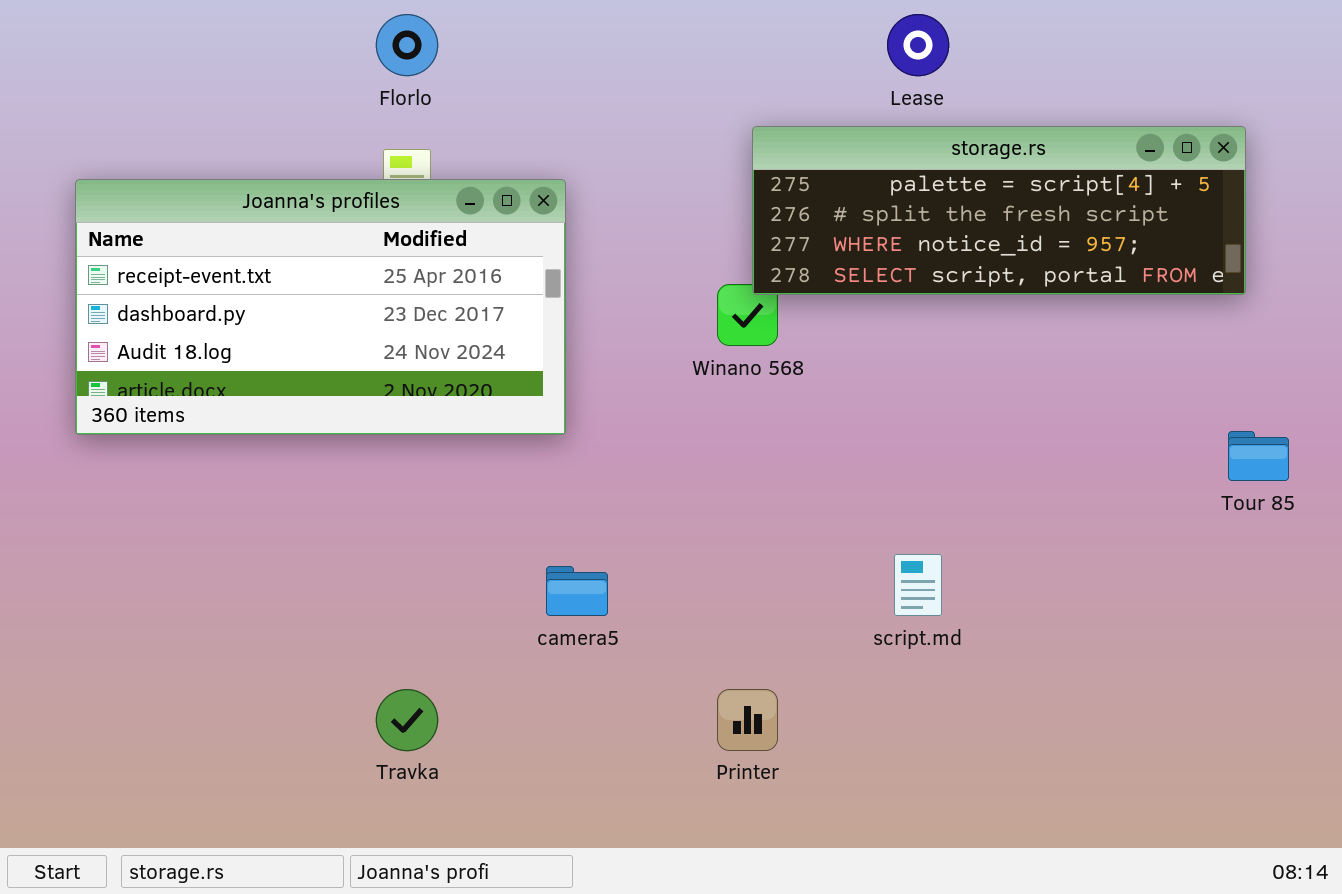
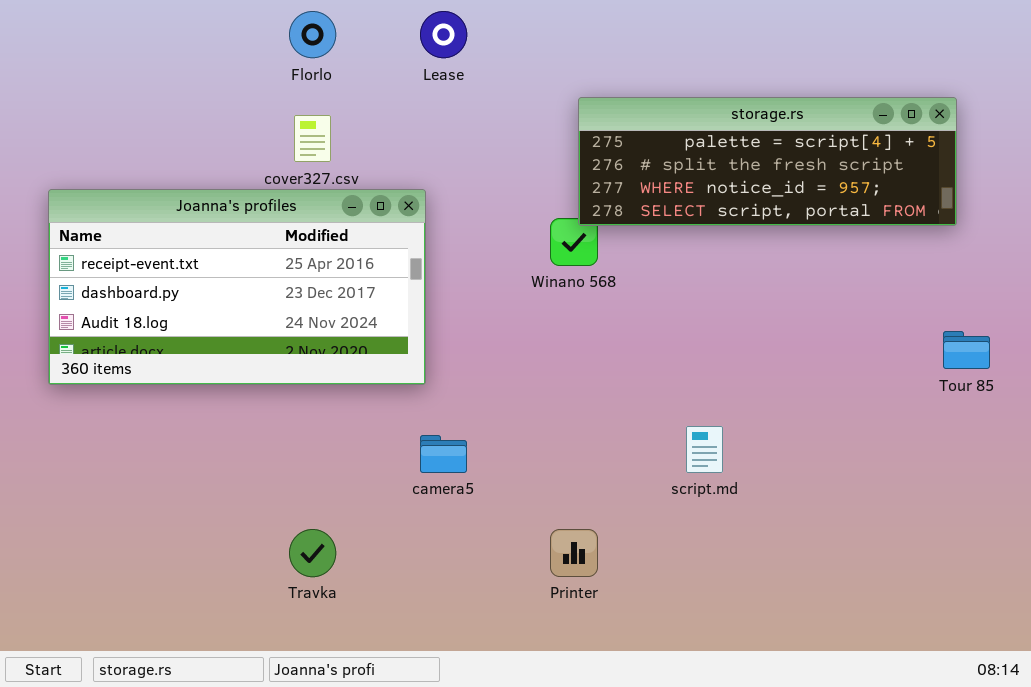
Lease: [887,14,949,76] -> [420,11,467,58], moved
Joanna's profiles: [75,179,566,435] -> [48,189,426,385], moved

